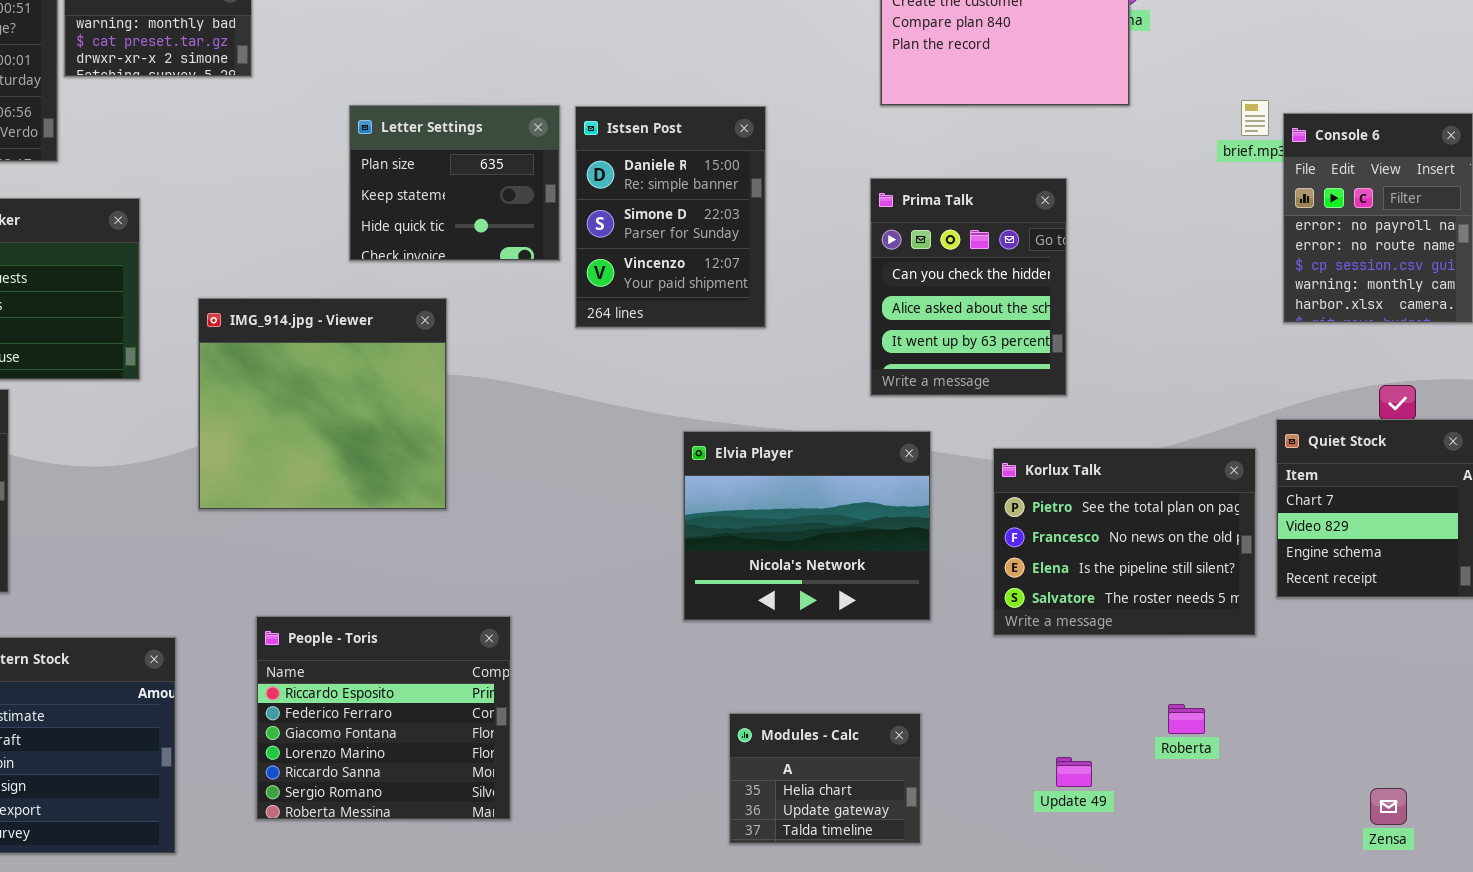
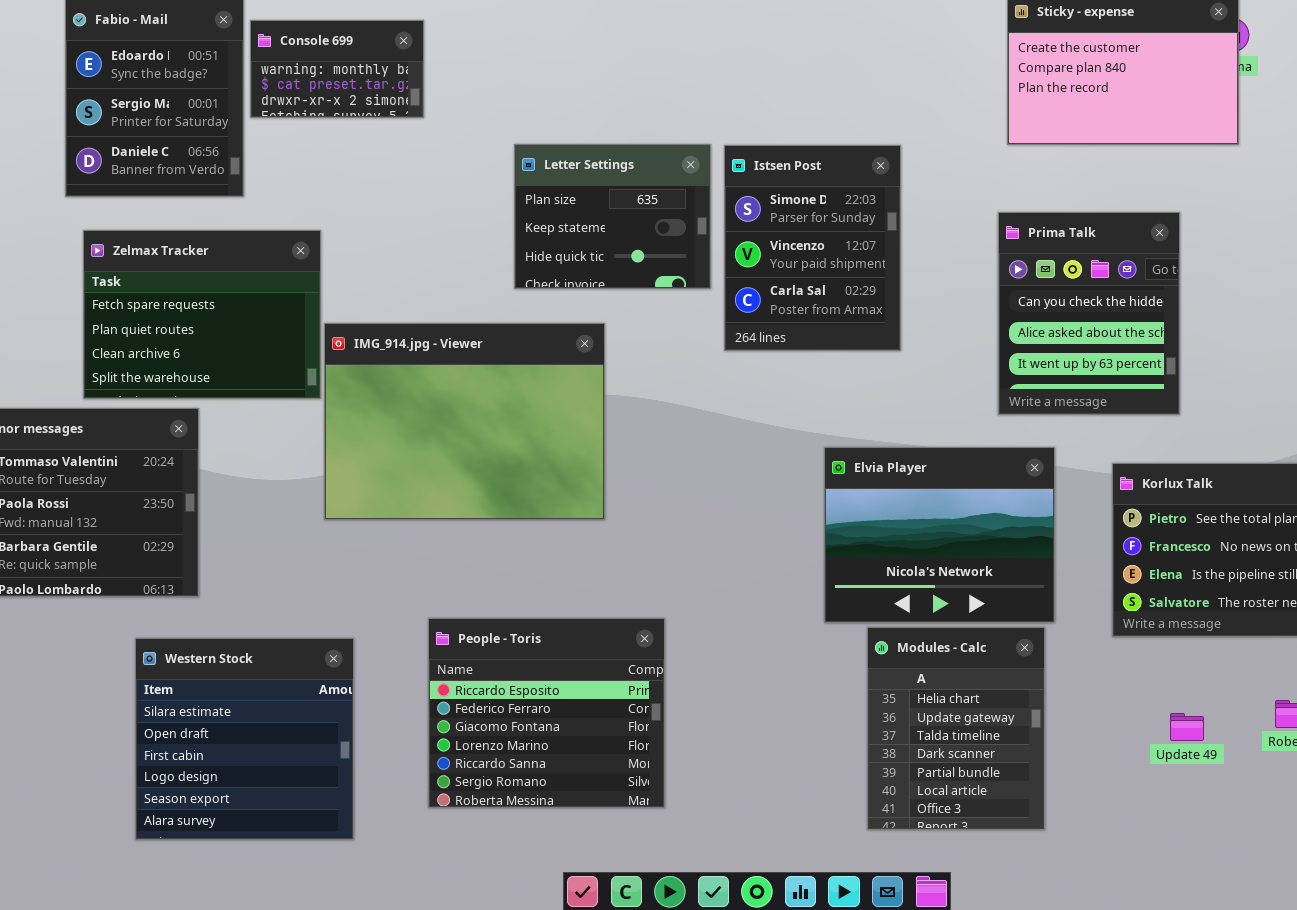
Istsen Post: [575,106,766,328] -> [724,145,901,351], scrolled down 1 row
IMG_914.jpg - Viewer: [198,298,447,510] -> [324,323,605,520], resized
Modules - Calc: [729,713,921,844] -> [867,627,1045,830], resized
Update 49: [1056,757,1092,787] -> [1170,713,1204,741], moved

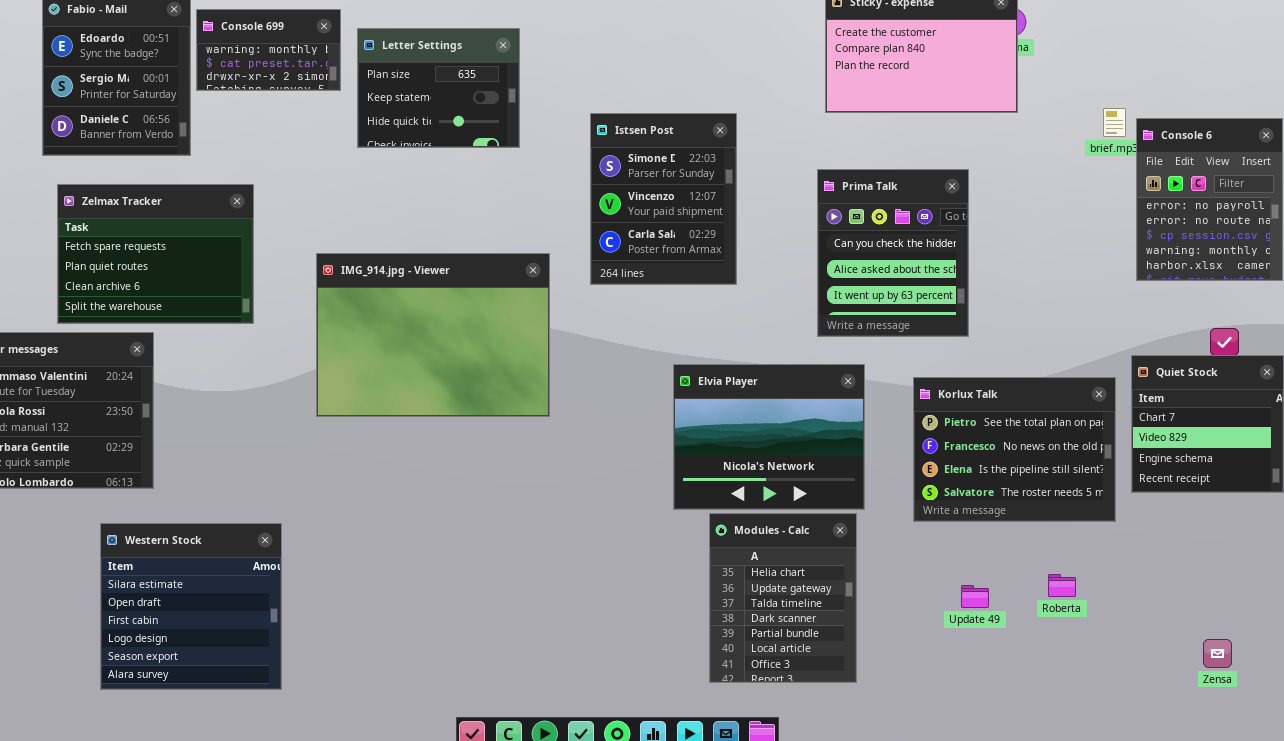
Letter Settings: [514,144,711,289] -> [357,28,520,148], moved
IMG_914.jpg - Viewer: [324,323,605,520] -> [316,253,550,417], moved
People - Toris: [428,618,665,808] -> none, closed

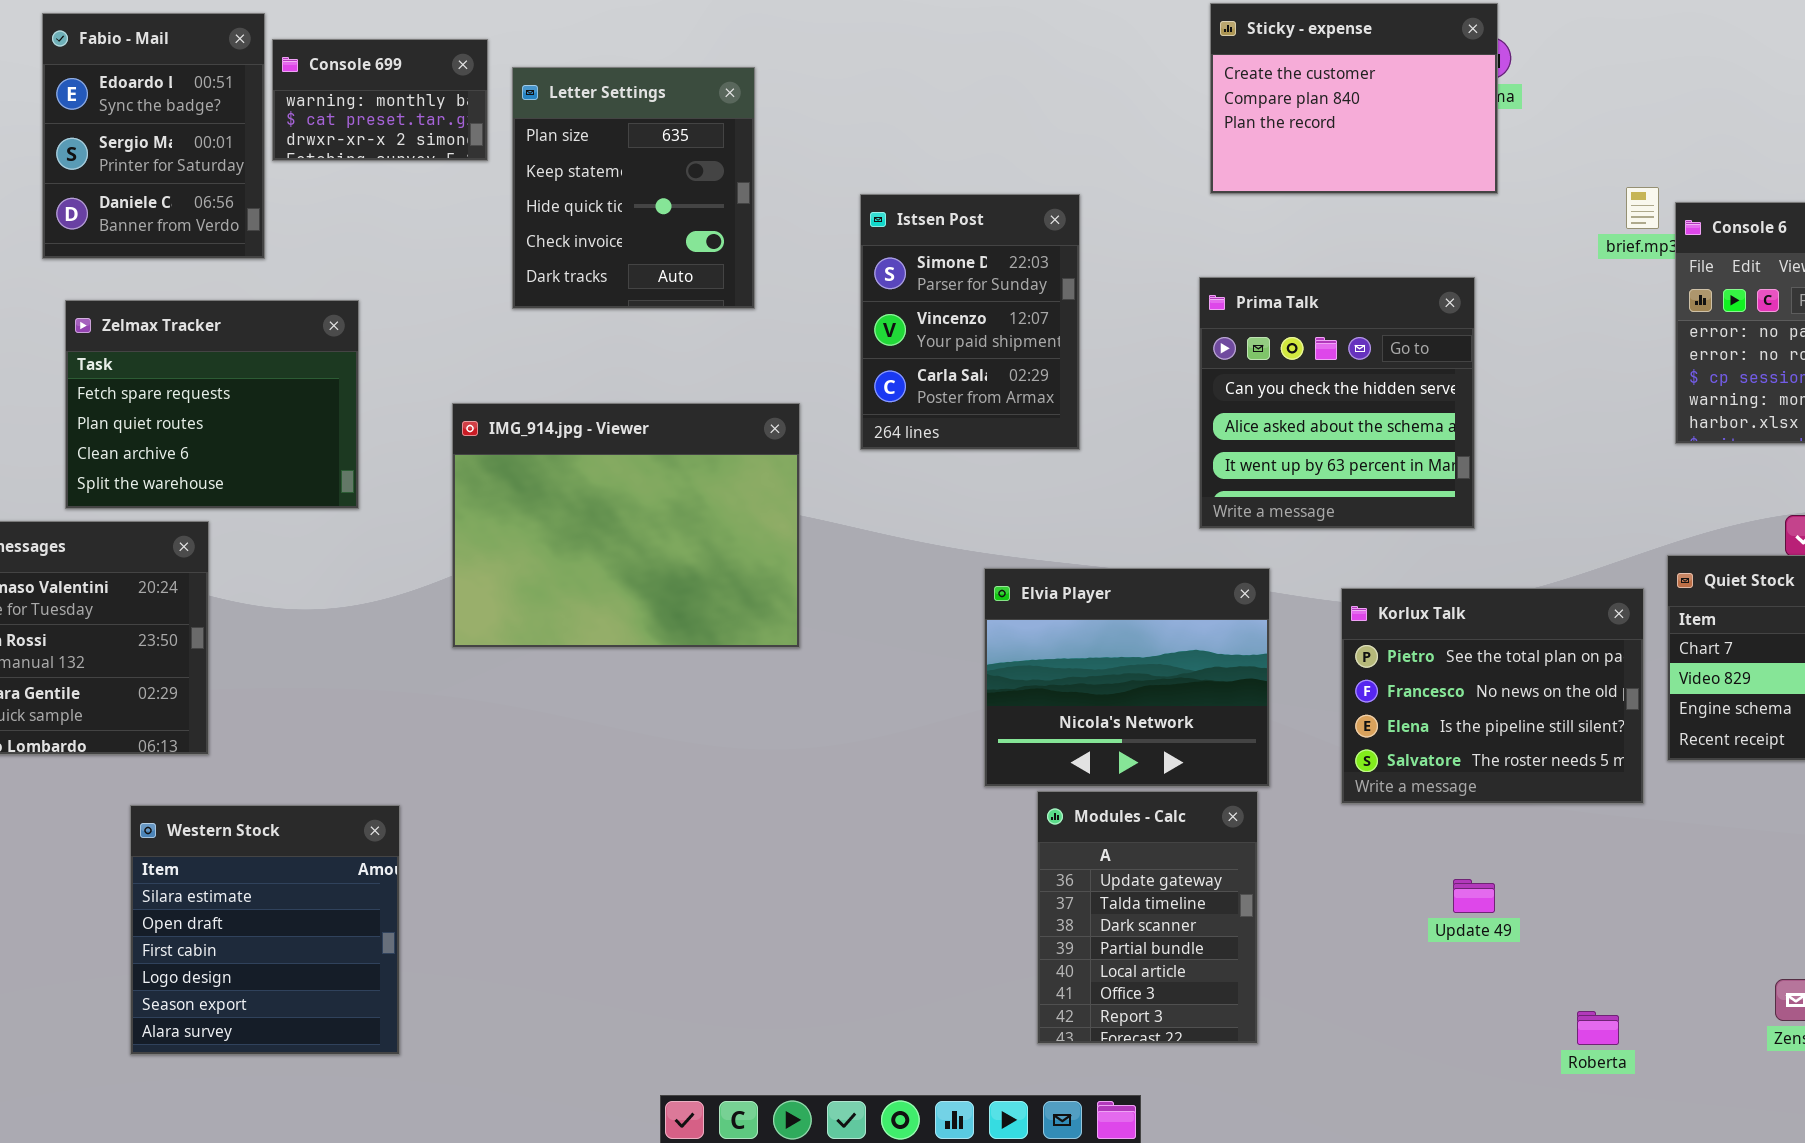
Letter Settings: [357,28,520,148] -> [512,67,755,309], resized
Prima Talk: [817,169,969,337] -> [1199,277,1475,529], resized
Modules - Calc: [709,513,857,683] -> [1037,791,1258,1044], scrolled down 1 row
Roberta: [1048,574,1076,597] -> [1577,1011,1619,1045], moved
Update 49: [961,585,989,608] -> [1453,879,1495,913], moved

